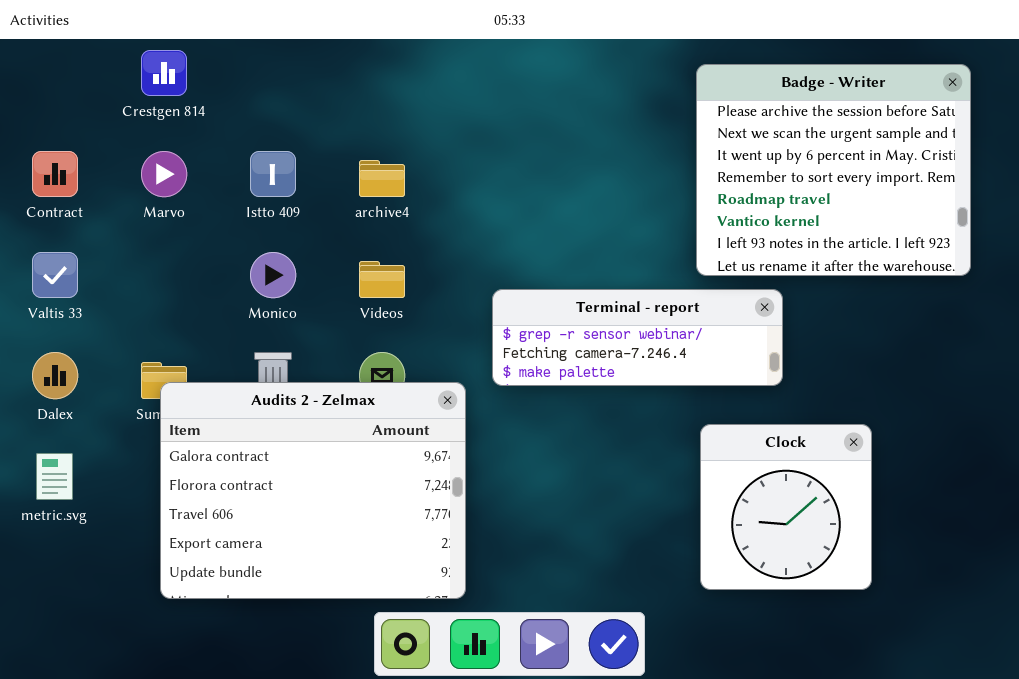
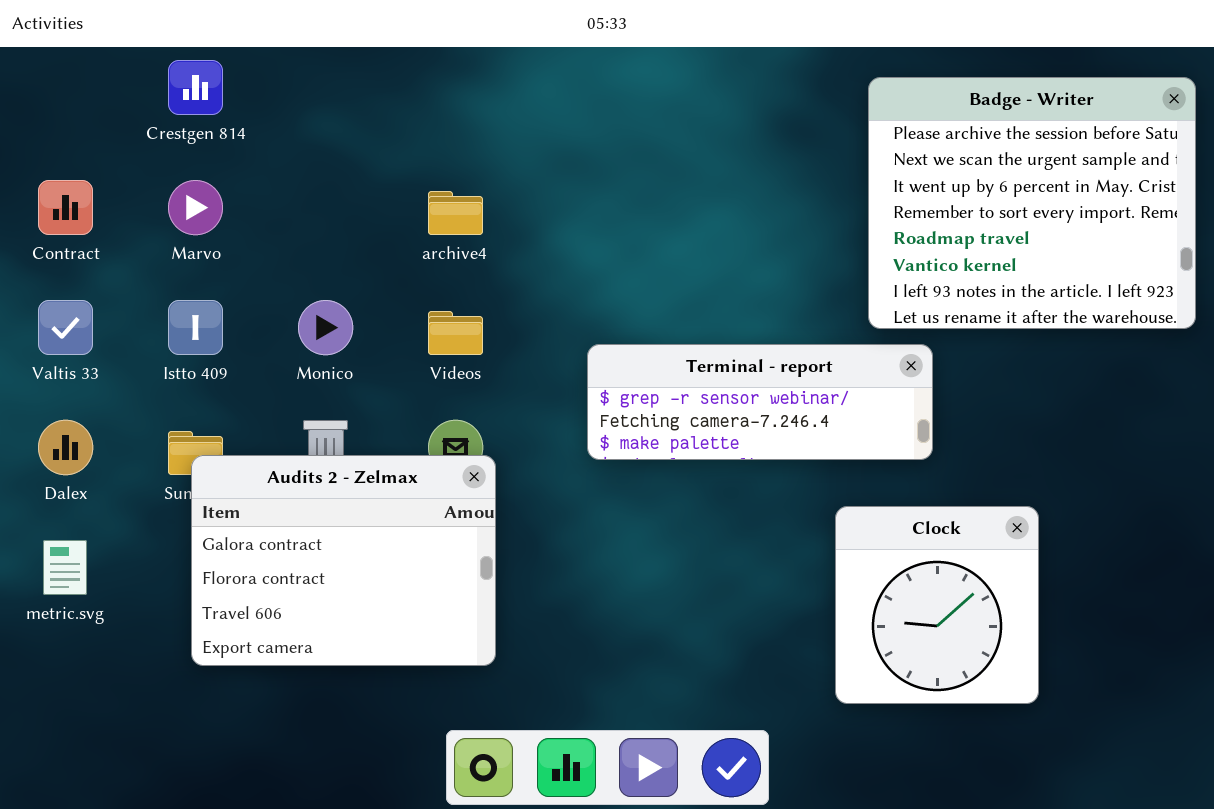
Badge - Writer: [696,64,971,276] -> [868,77,1196,329], moved
Istto 409: [250,151,296,197] -> [168,300,223,355], moved
Audits 2 - Zelmax: [160,382,466,599] -> [191,455,496,666], resized

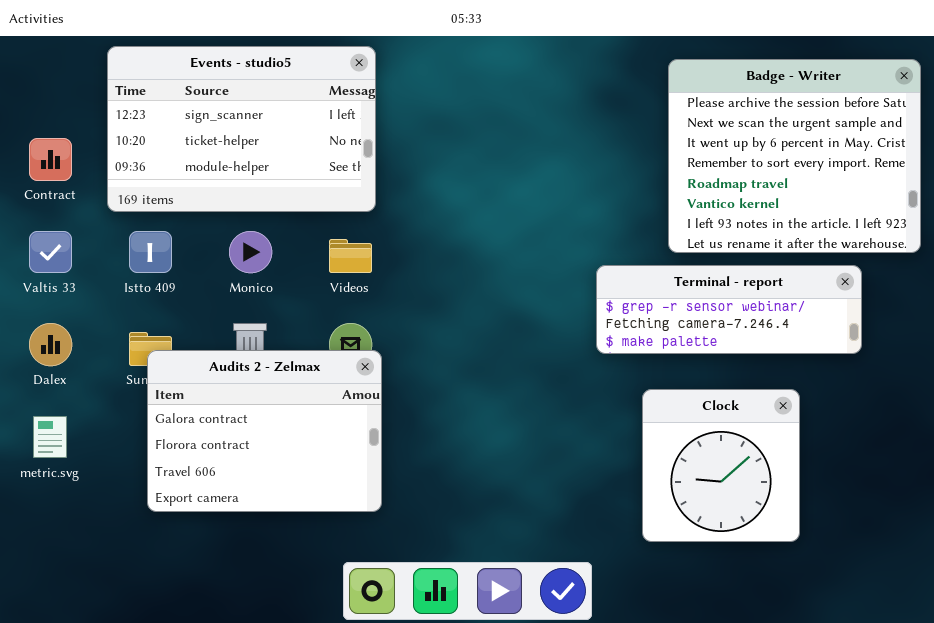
Events - studio5: none -> [107,46,376,212], opened
Terminal - report: [587,344,933,460] -> [596,265,862,354], moved

